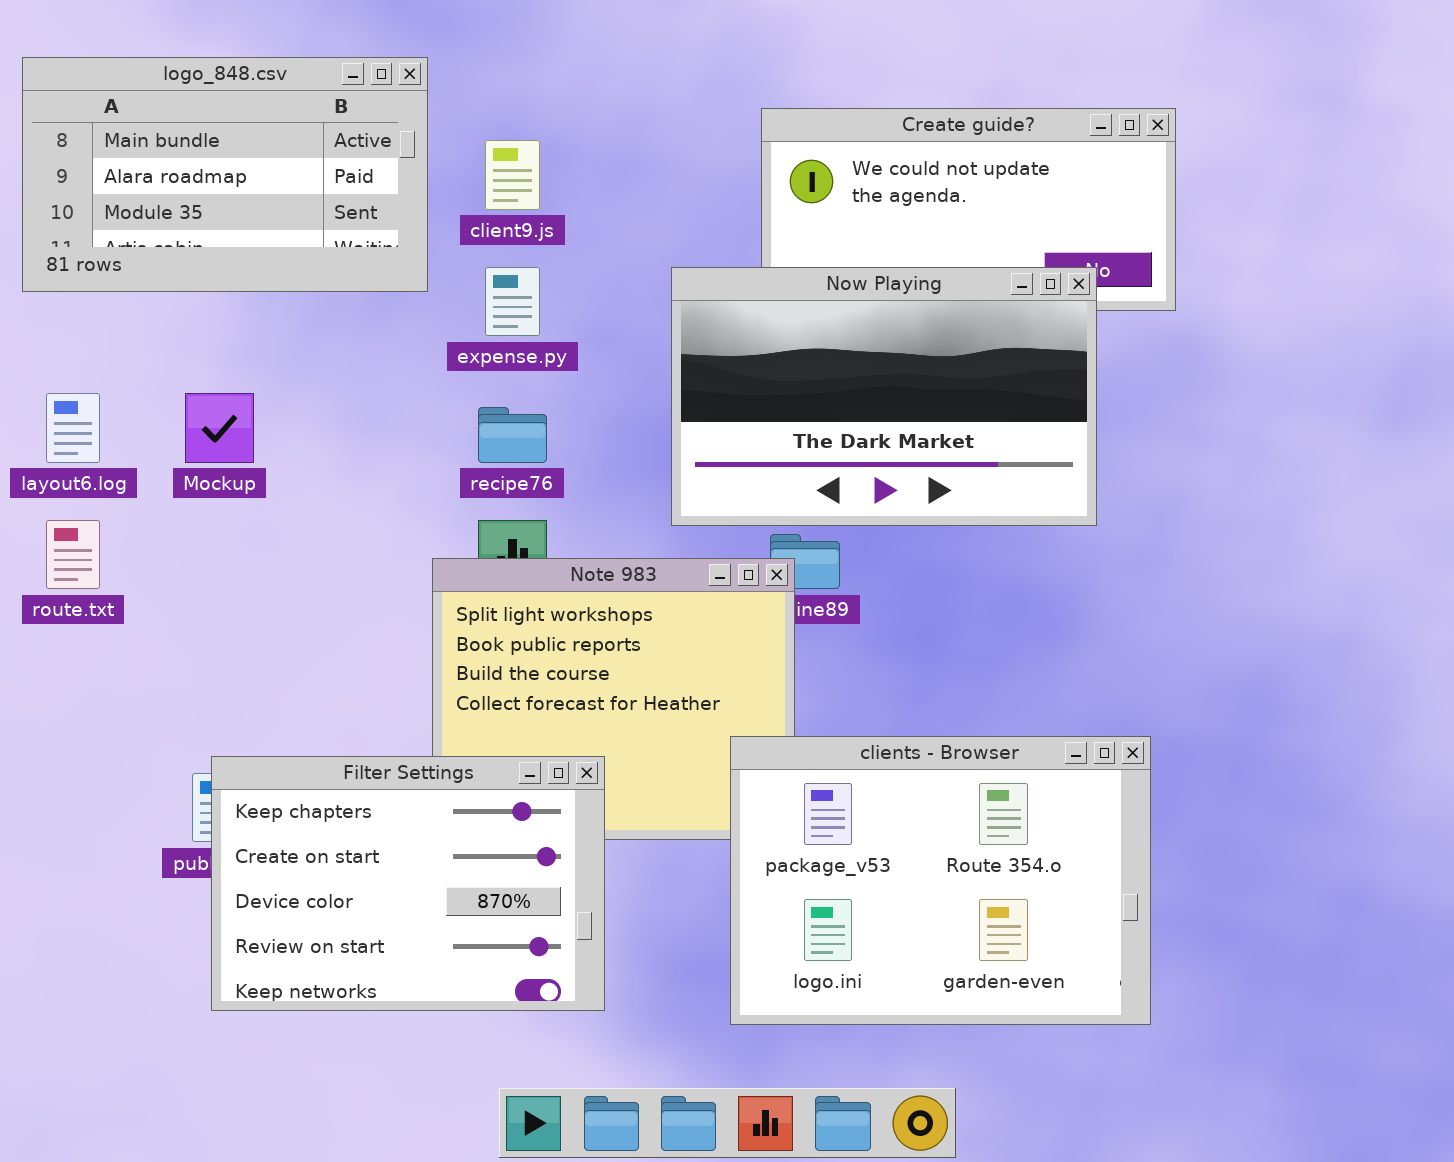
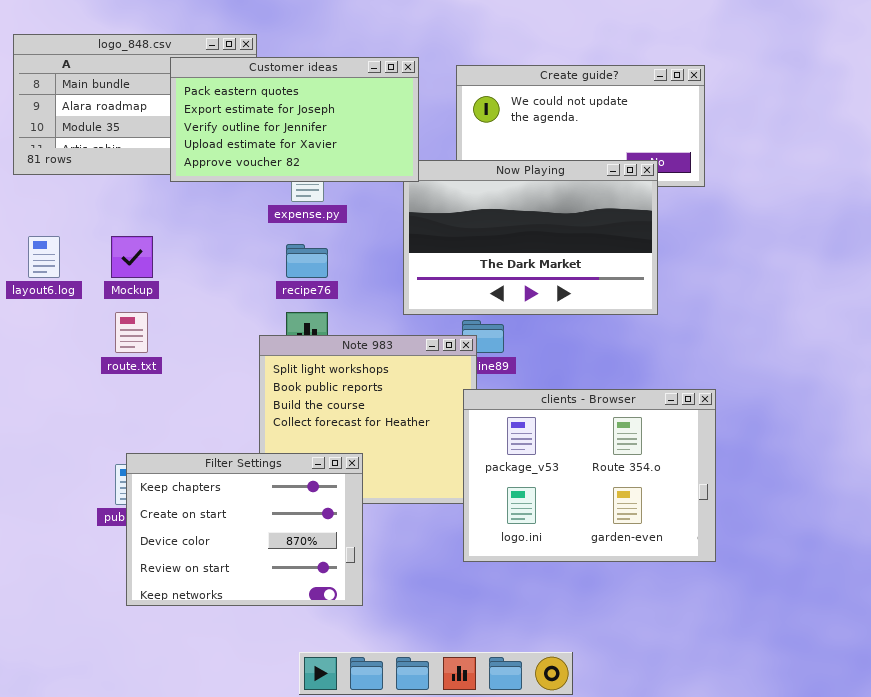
Customer ideas: none -> [170,57,419,182], opened
route.txt: [46,520,100,589] -> [115,312,148,353], moved
clients - Browser: [730,736,1151,1025] -> [463,389,716,562], moved

